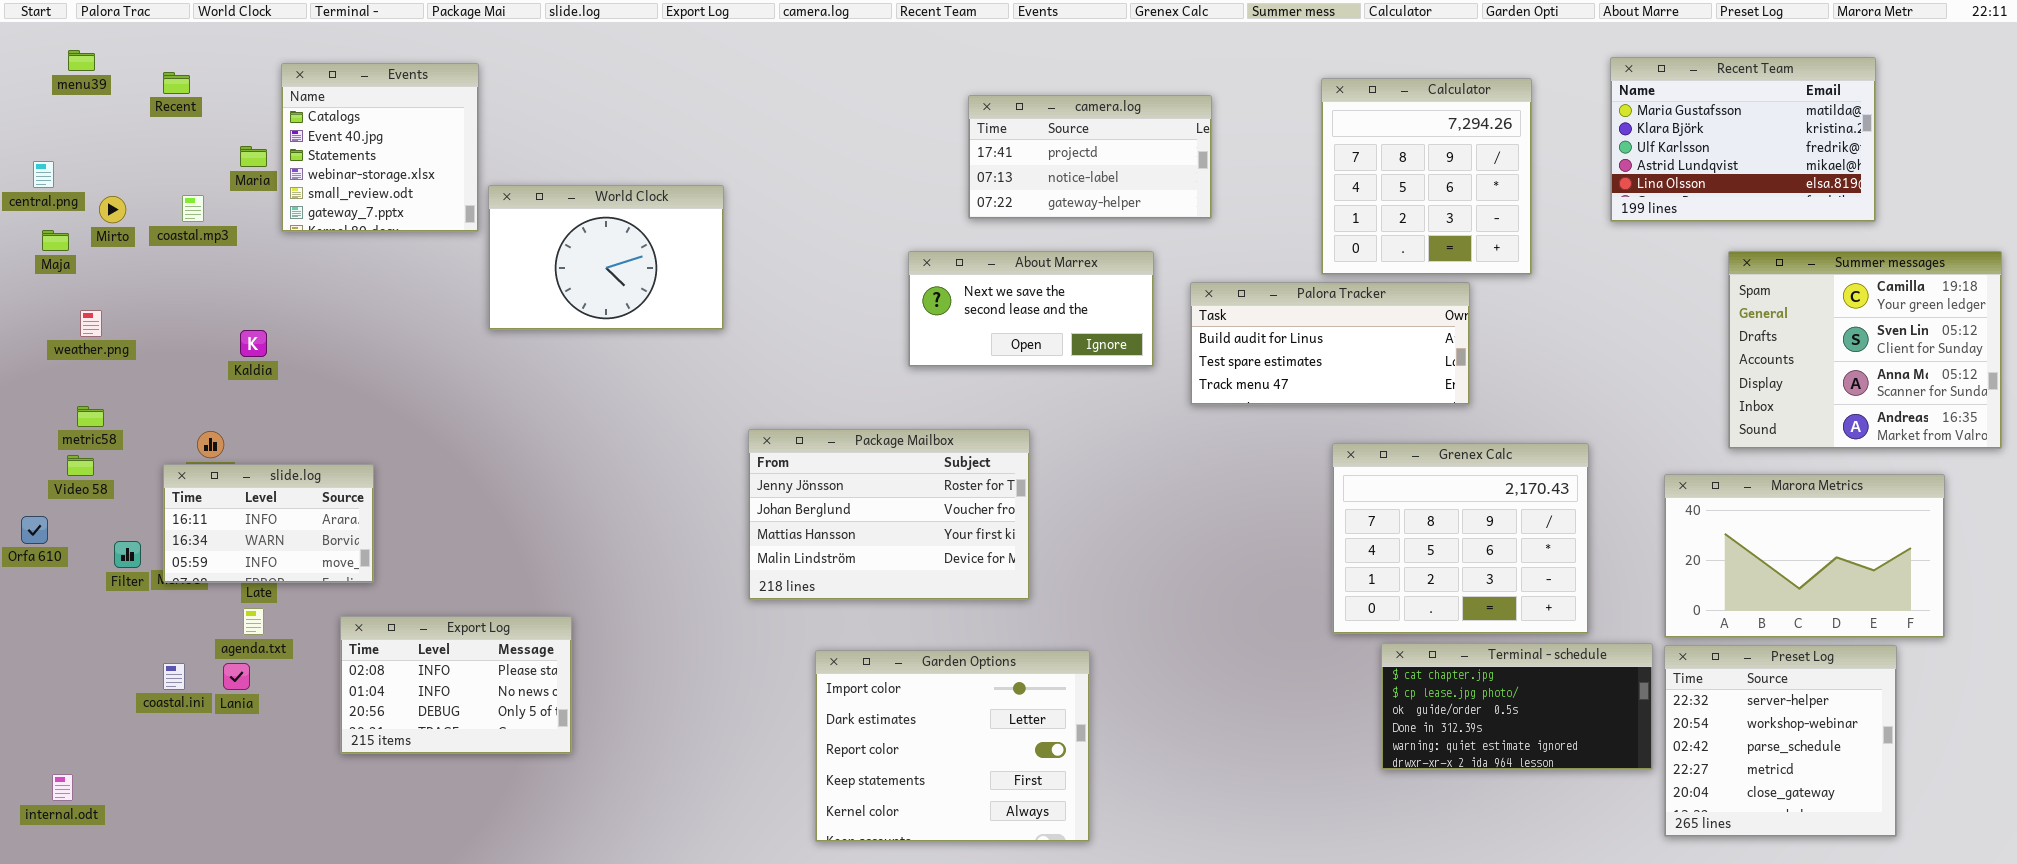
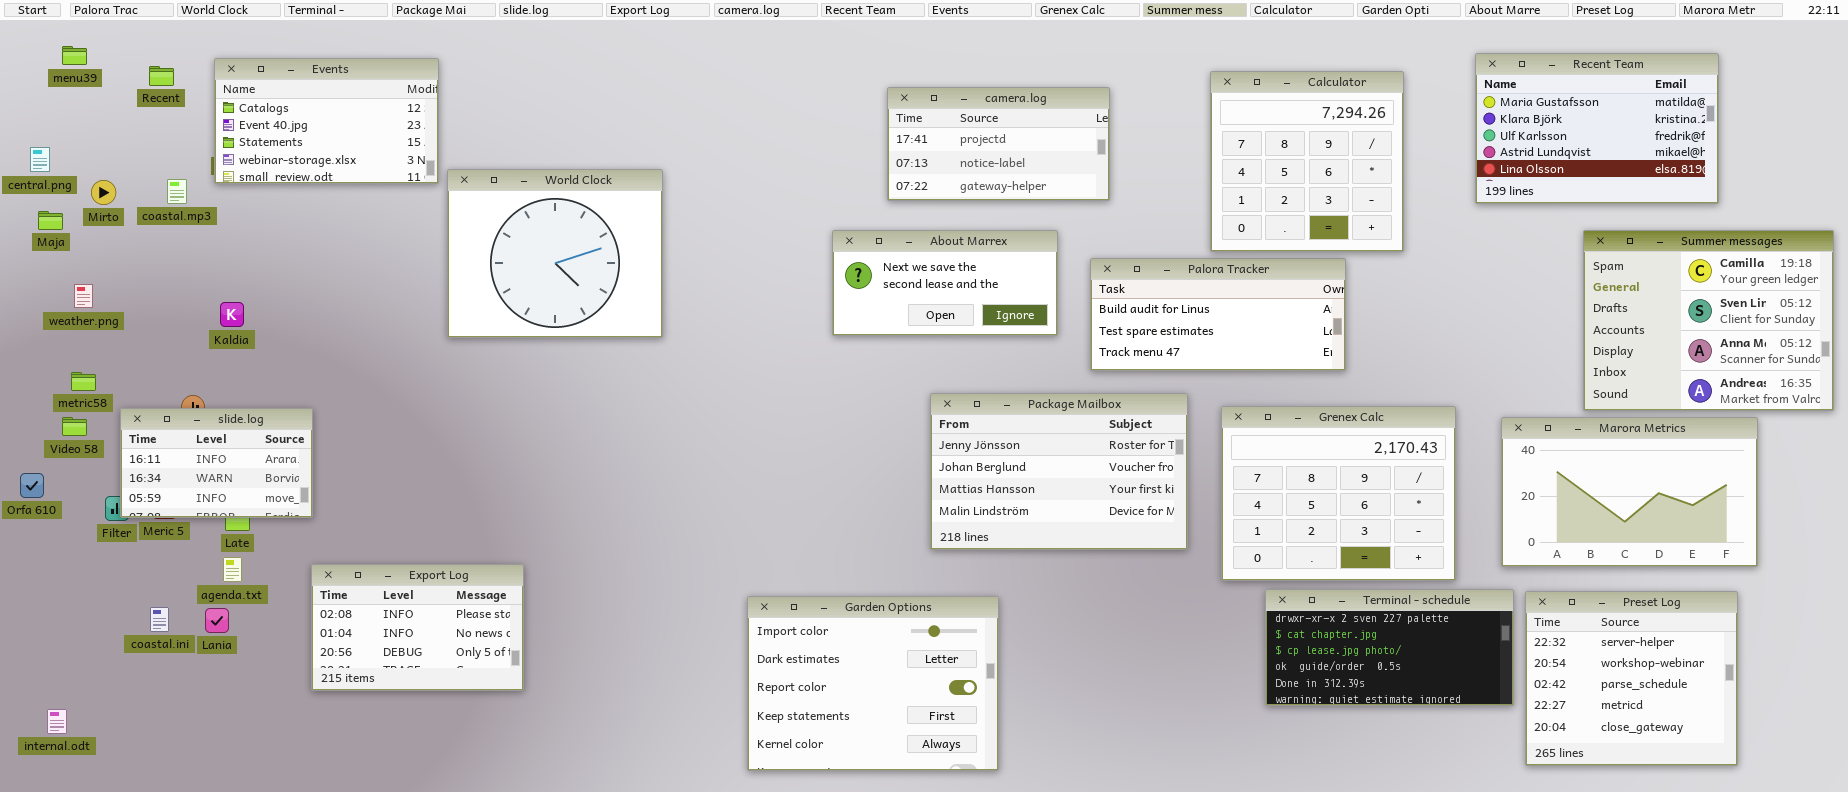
Events: [281,63,479,232] -> [214,58,439,184], resized
World Clock: [488,185,724,330] -> [447,169,663,338], resized
Package Mailbox: [748,429,1030,600] -> [930,393,1188,550], moved
slide.log: [163,464,374,583] -> [120,408,313,518], moved
Marora Metrics: [1664,474,1945,638] -> [1501,417,1758,567], moved
Terminal - schedule: [1381,643,1653,770] -> [1265,589,1514,706], scrolled up 1 row

